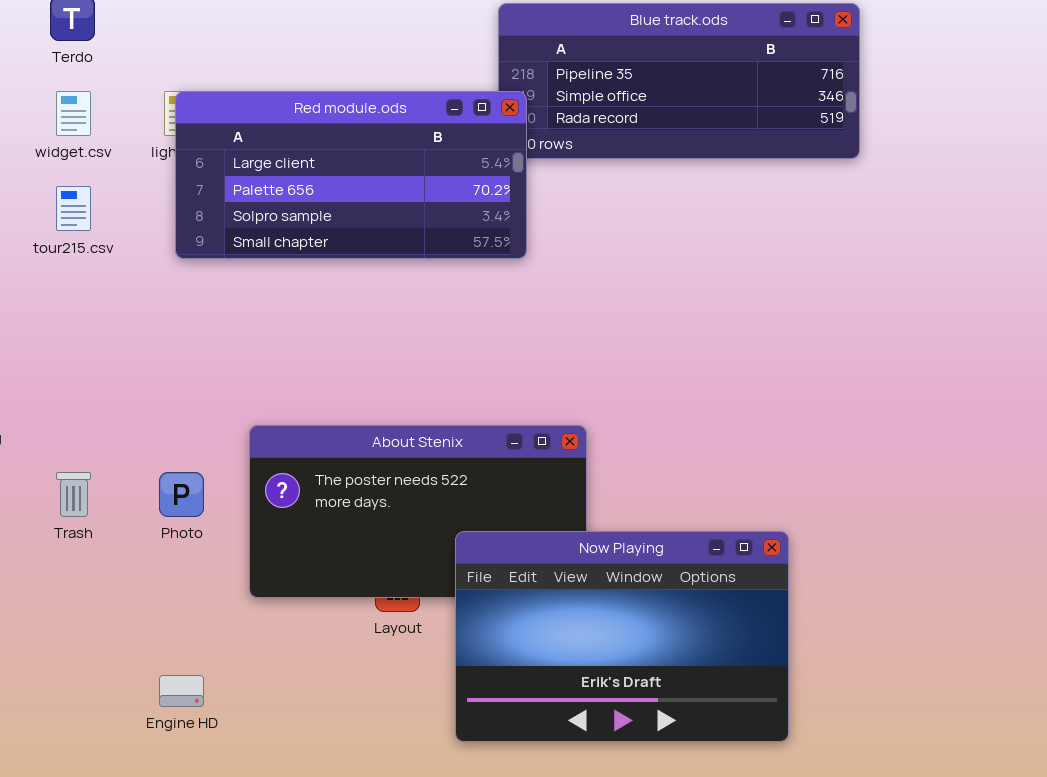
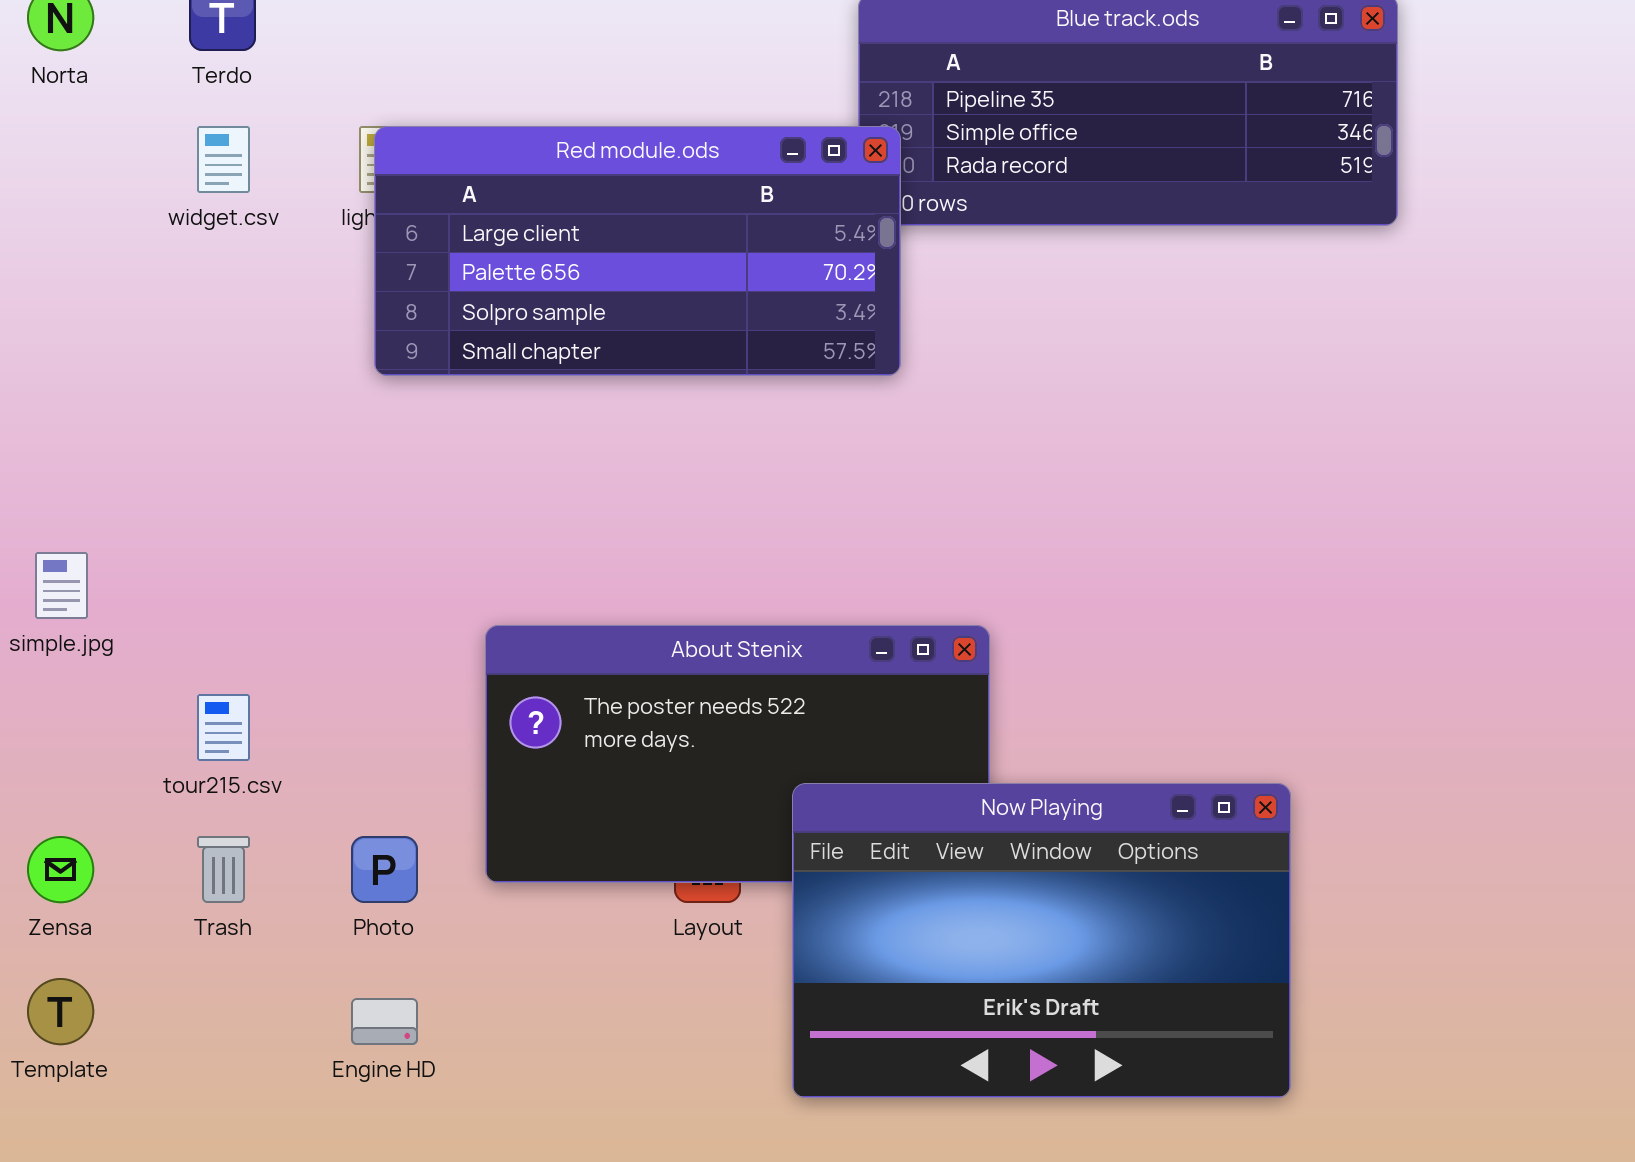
tour215.csv: [56,186,91,231] -> [197,694,250,761], moved
Trash: [56,472,91,517] -> [197,836,250,903], moved
Photo: [159,472,204,517] -> [351,836,418,903], moved

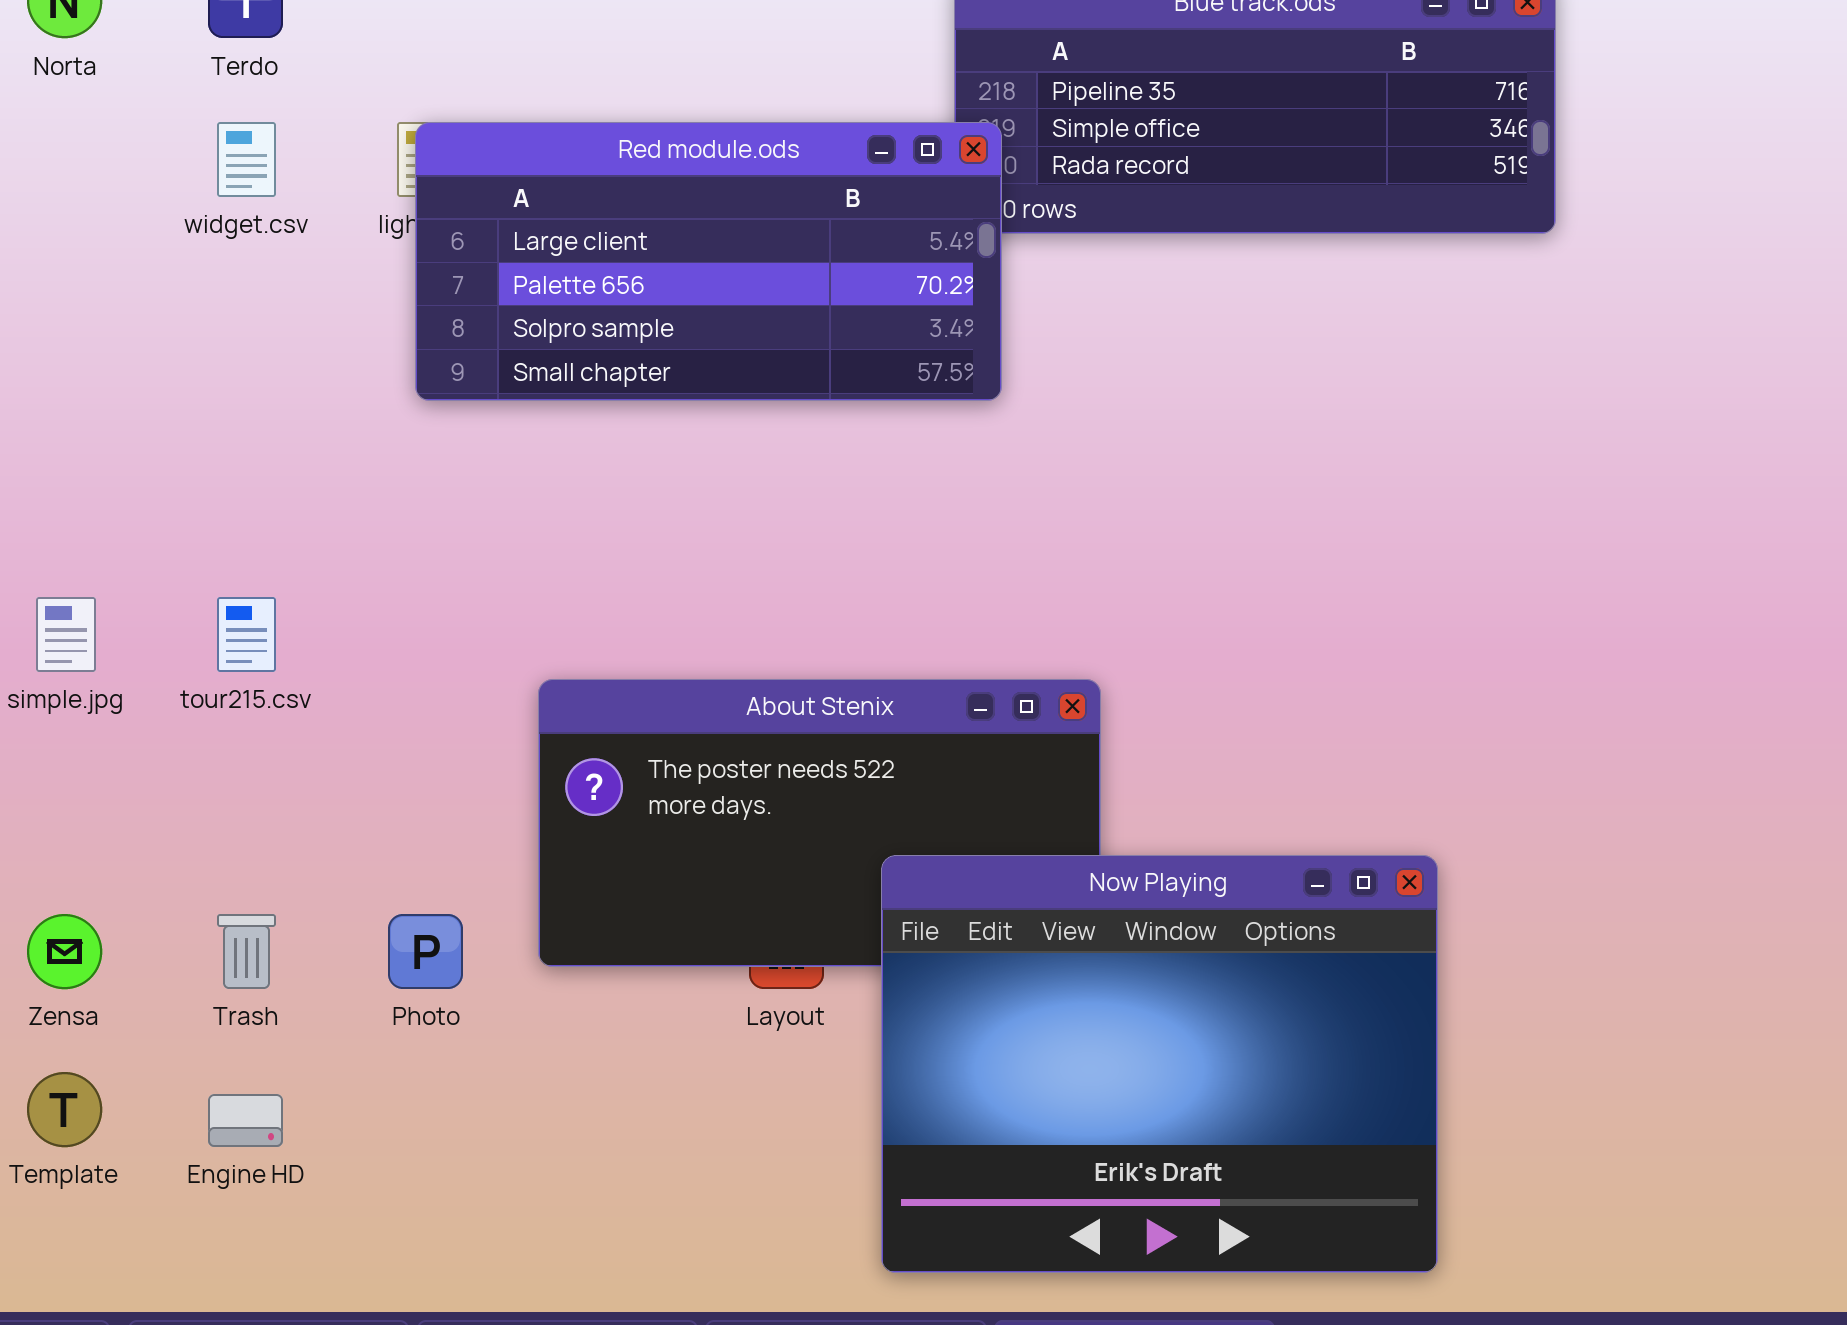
tour215.csv: [197,694,250,761] -> [217,597,276,672], moved
Now Playing: [792,783,1291,1098] -> [881,855,1438,1273], resized
Engine HD: [351,998,418,1045] -> [208,1094,283,1147], moved

